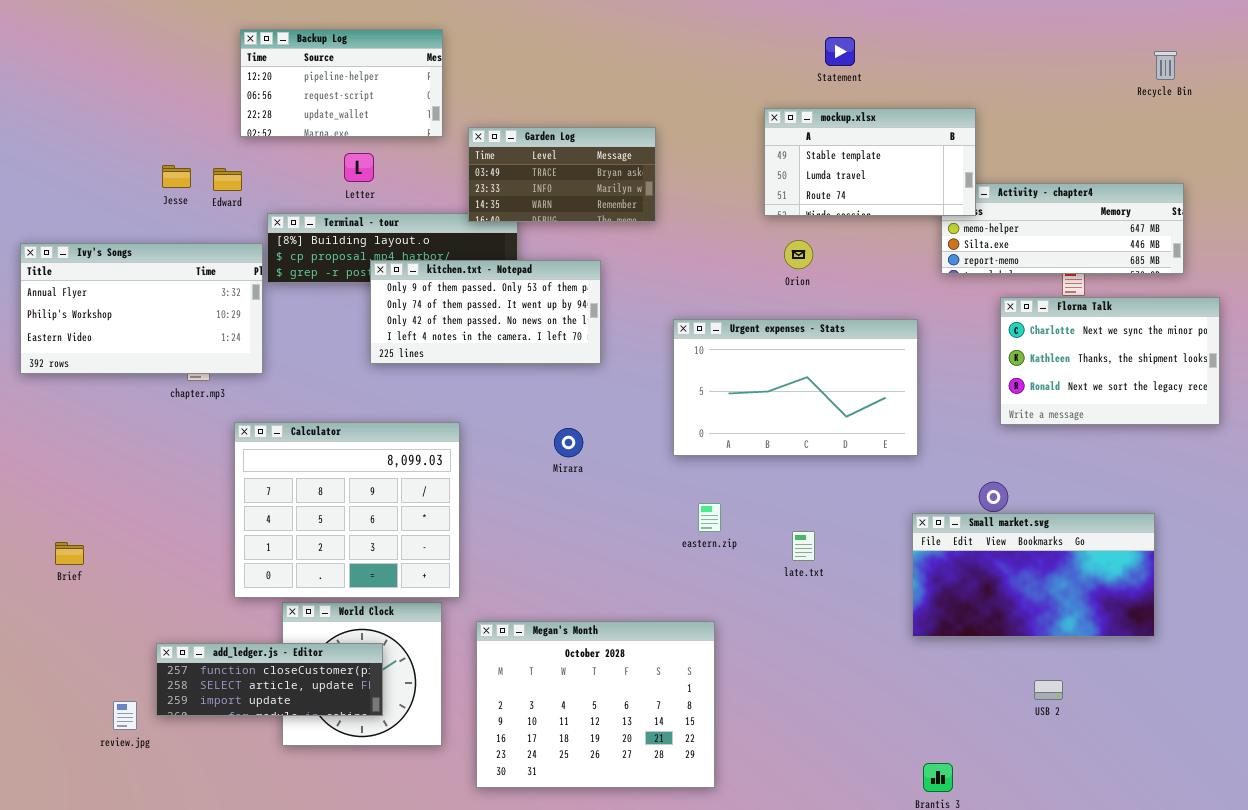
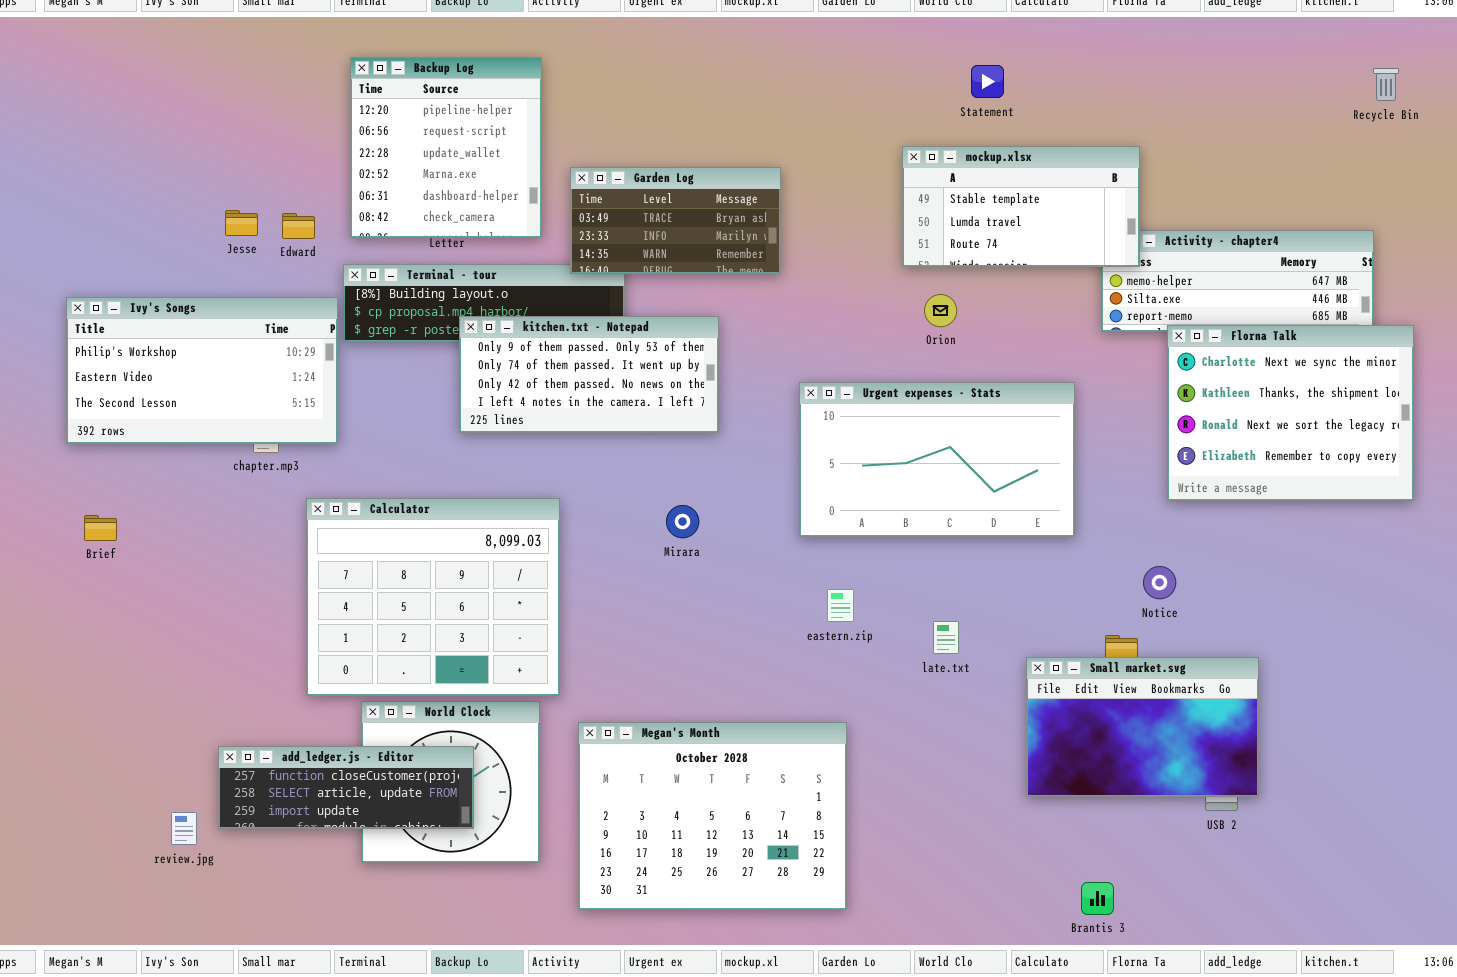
Backup Log: [240,29,443,137] -> [350,57,542,238], resized
Recycle Bin: [1154,51,1177,80] -> [1373,68,1399,101], moved
Ivy's Songs: [20,243,263,374] -> [66,297,338,444], scrolled down 1 row
Florna Talk: [1000,297,1220,425] -> [1167,325,1414,501], resized
Small market.svg: [912,513,1155,637] -> [1026,657,1259,797], moved, resized
Brief: [55,542,84,565] -> [84,515,117,541], moved

